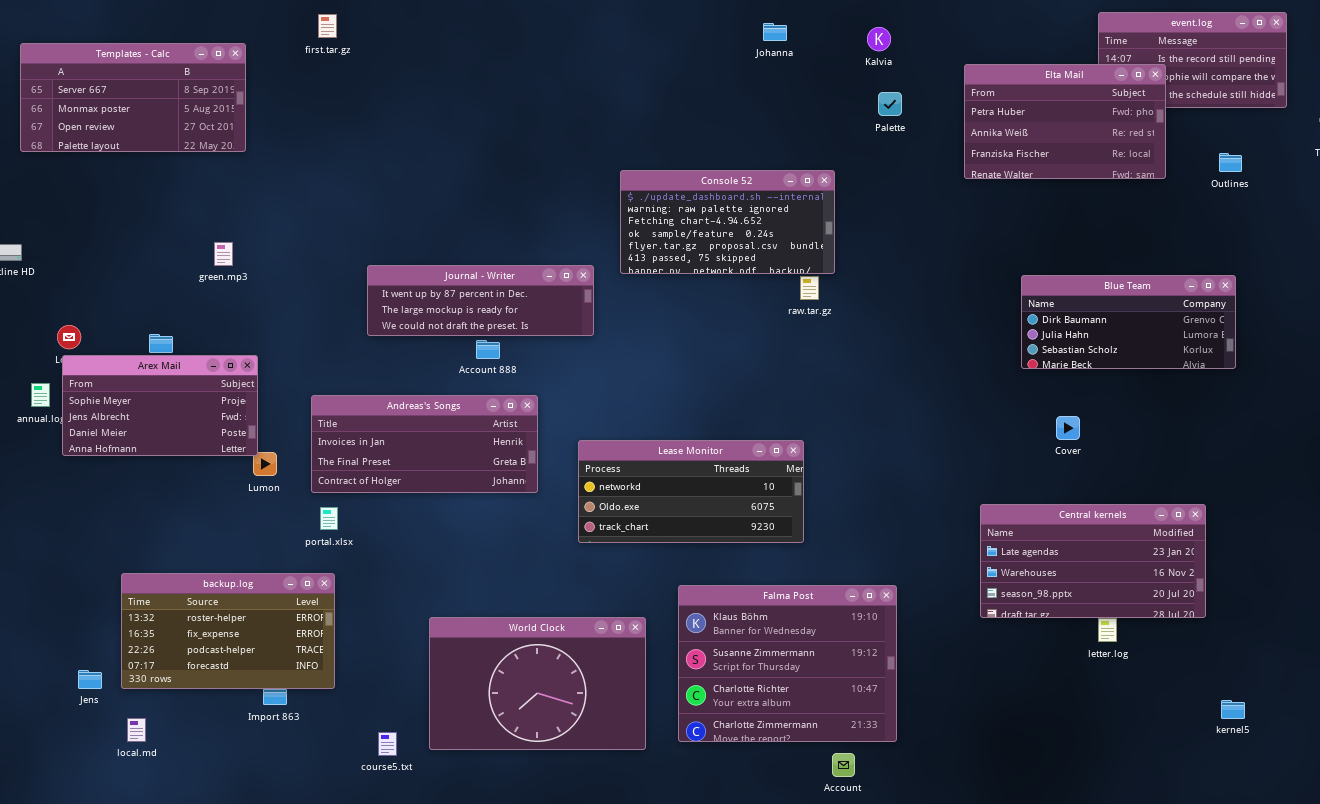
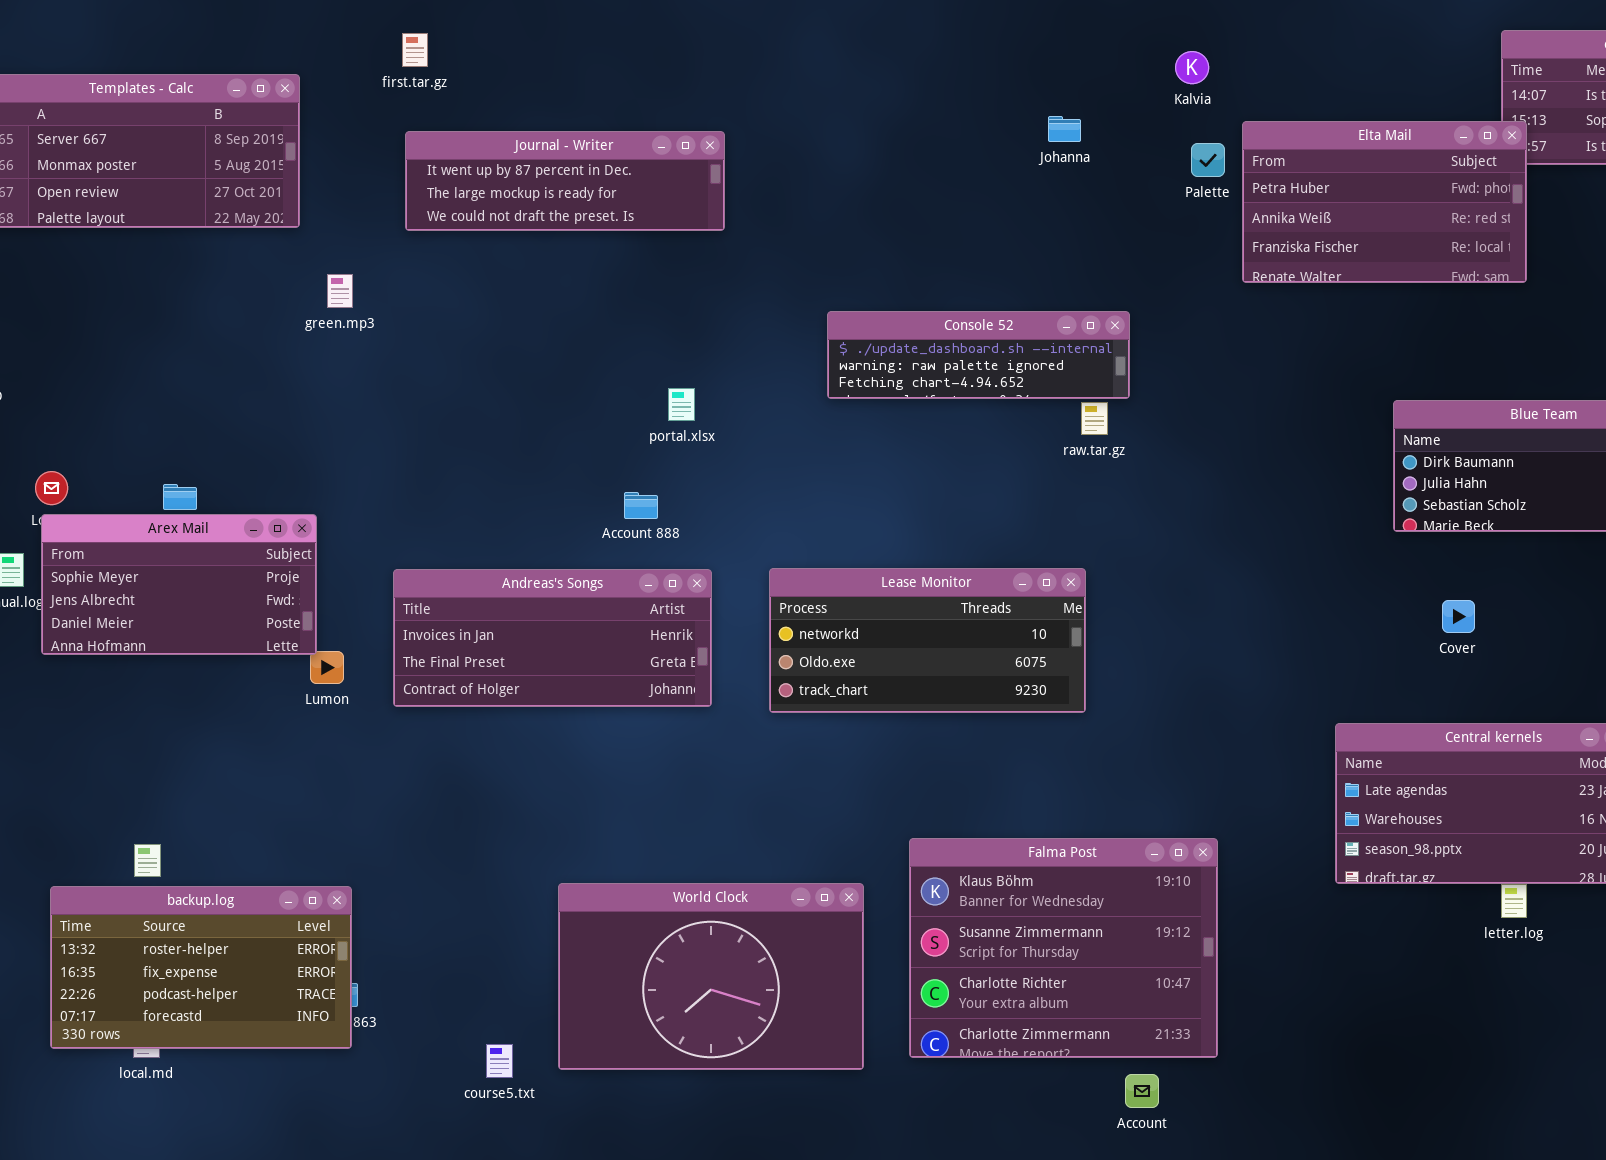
Johanna: [763,23,787,41] -> [1048,116,1081,142], moved
Elta Mail: [964,64,1166,179] -> [1242,121,1527,283], moved
Console 52: [620,170,835,274] -> [827,311,1130,399], resized
green.mp3: [214,242,233,266] -> [327,274,353,308], moved
Journal - Writer: [367,265,594,336] -> [405,131,725,231], moved
Lease Monitor: [578,440,804,543] -> [769,568,1086,713], moved
portal.xlsx: [320,507,338,530] -> [668,388,695,421], moved
backup.log: [121,573,335,689] -> [50,886,352,1049], moved

